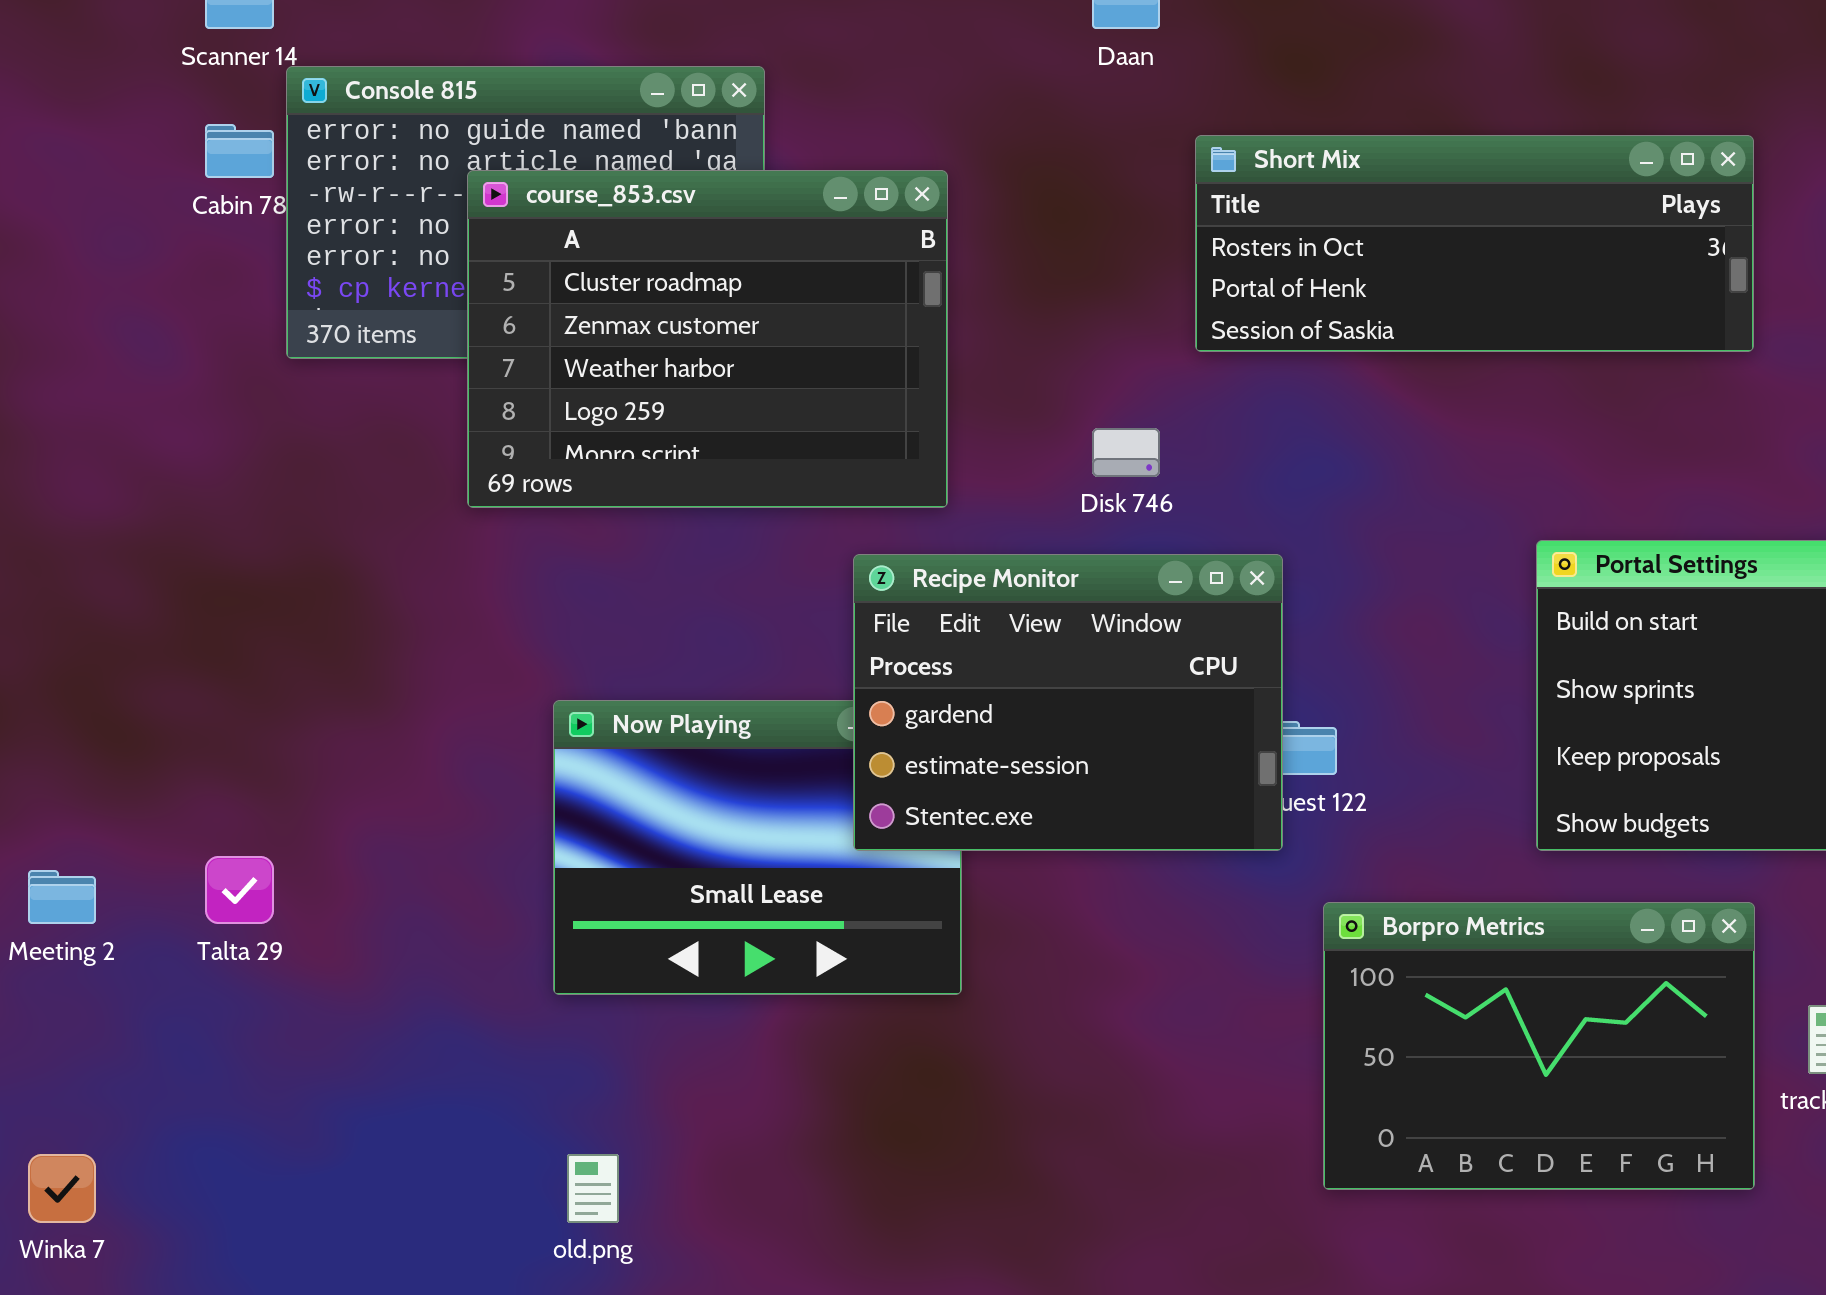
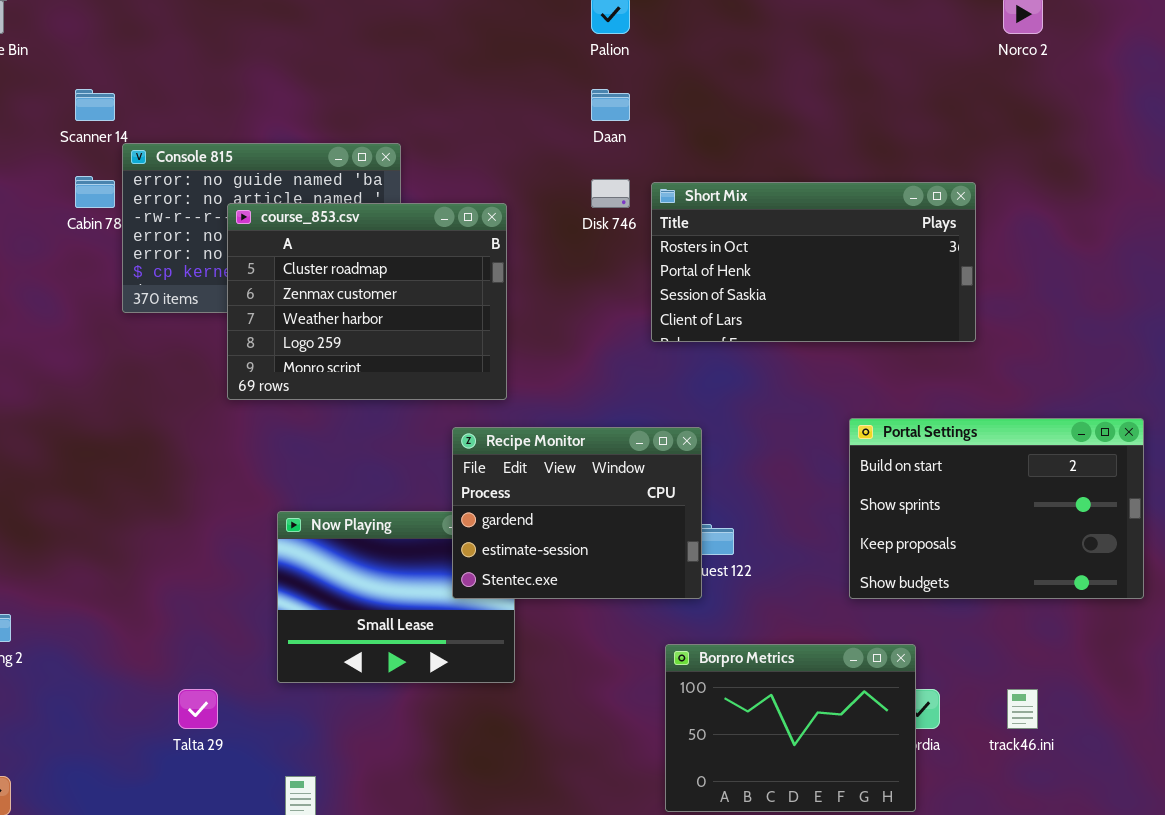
Short Mix: [1195,135,1754,352] -> [651,182,976,342], resized
Disk 746: [1092,428,1160,477] -> [591,179,630,208], moved
Talta 29: [205,856,274,924] -> [178,689,218,729], moved
Borpro Metrics: [1323,902,1755,1190] -> [665,644,916,812], moved

